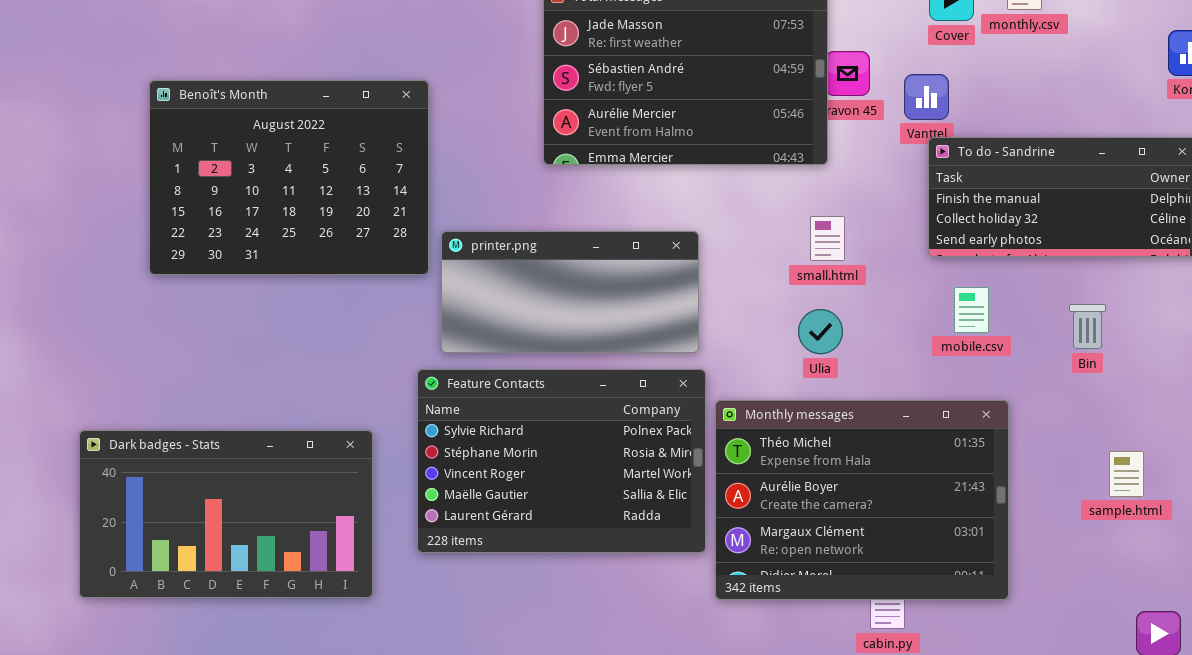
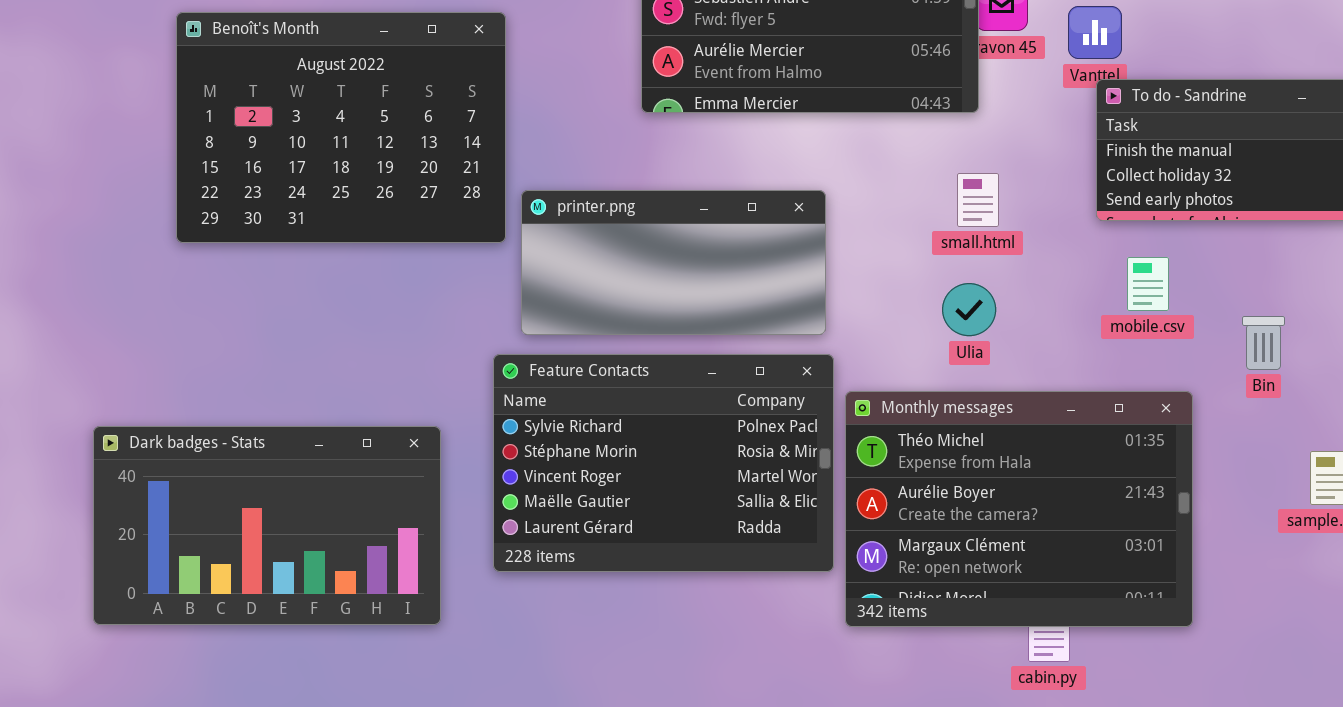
Bin: [1069,304,1106,349] -> [1242,316,1285,370], moved

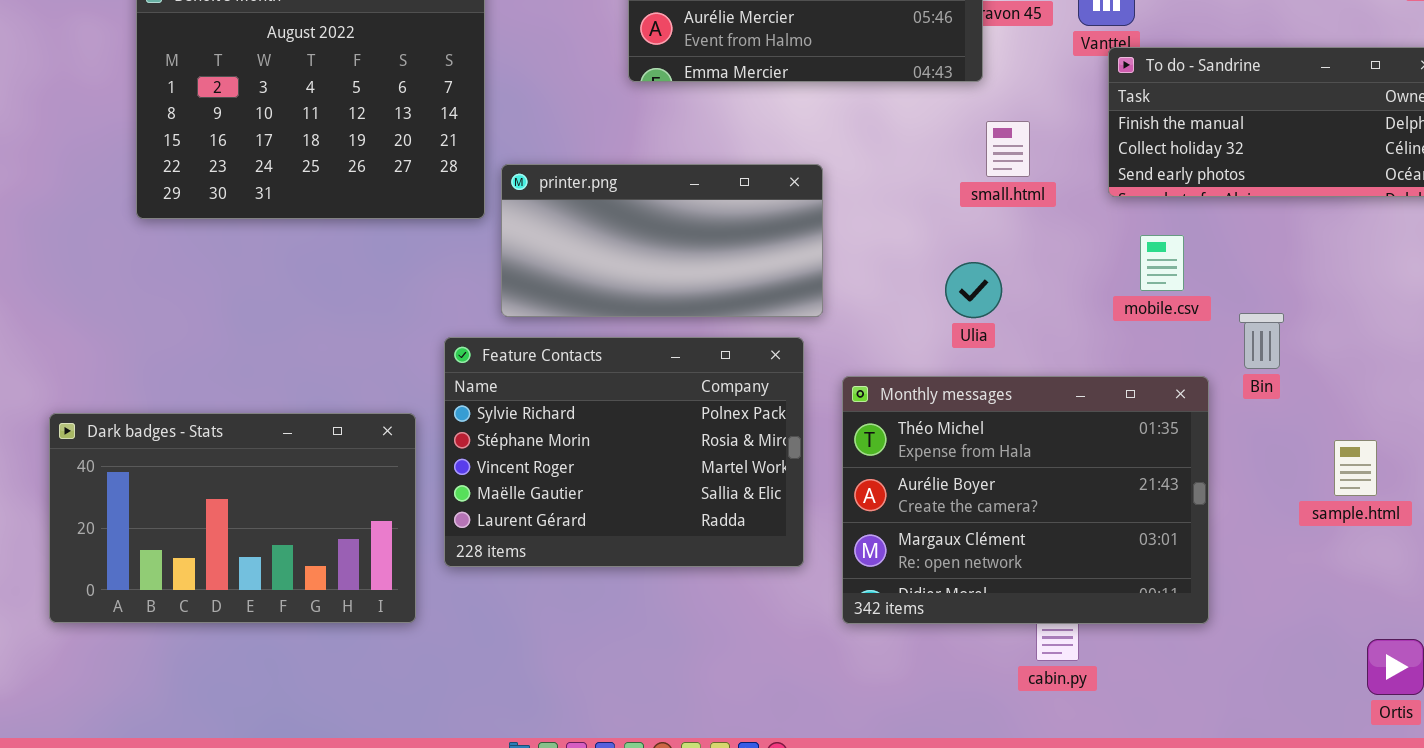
small.html: [957,173,999,227] -> [986,121,1030,177], moved
Bin: [1242,316,1285,370] -> [1239,313,1284,369], moved
Feature Contacts: [493,354,834,572] -> [444,337,804,567], moved

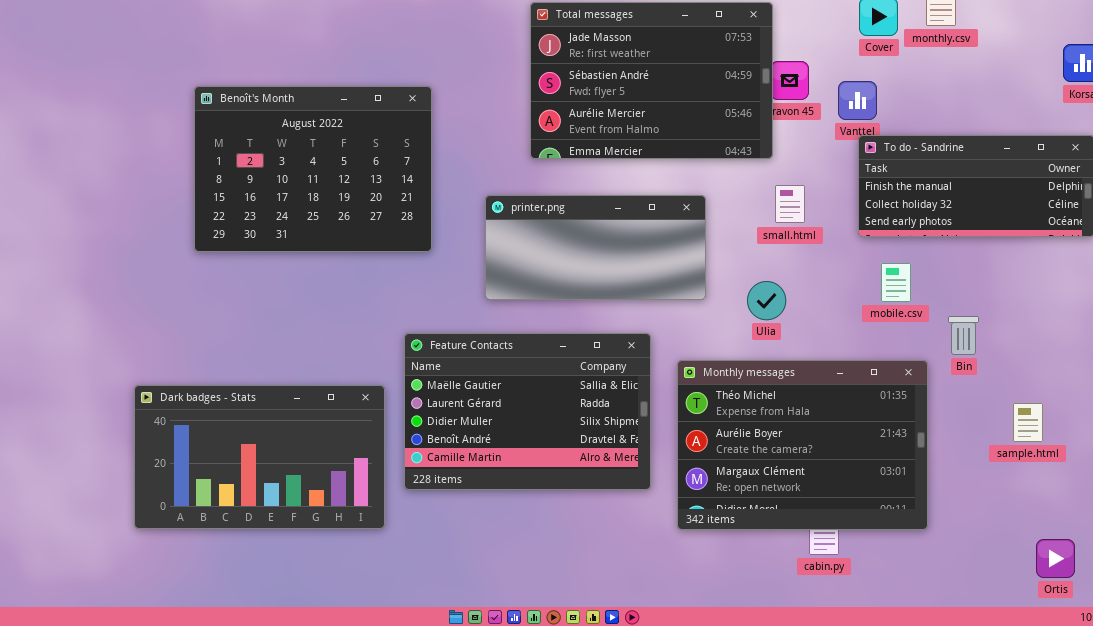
printer.png: [501,164,823,317] -> [485,195,706,300], moved
Feature Contacts: [444,337,804,567] -> [404,333,651,490], scrolled down 3 rows

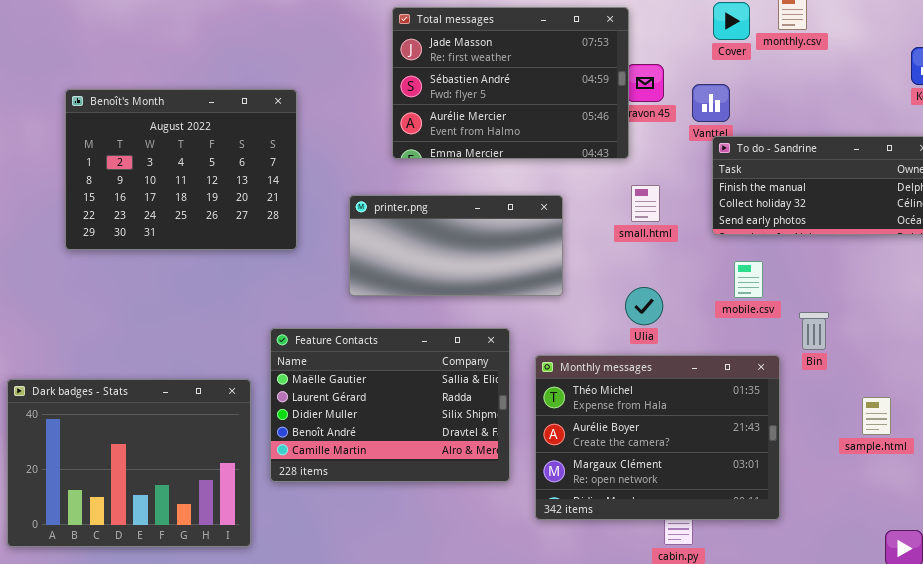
Ulia: [747,281,786,320] -> [625,287,663,325], moved
Dark badges - Stats: [134,385,385,529] -> [7,379,251,547], resized

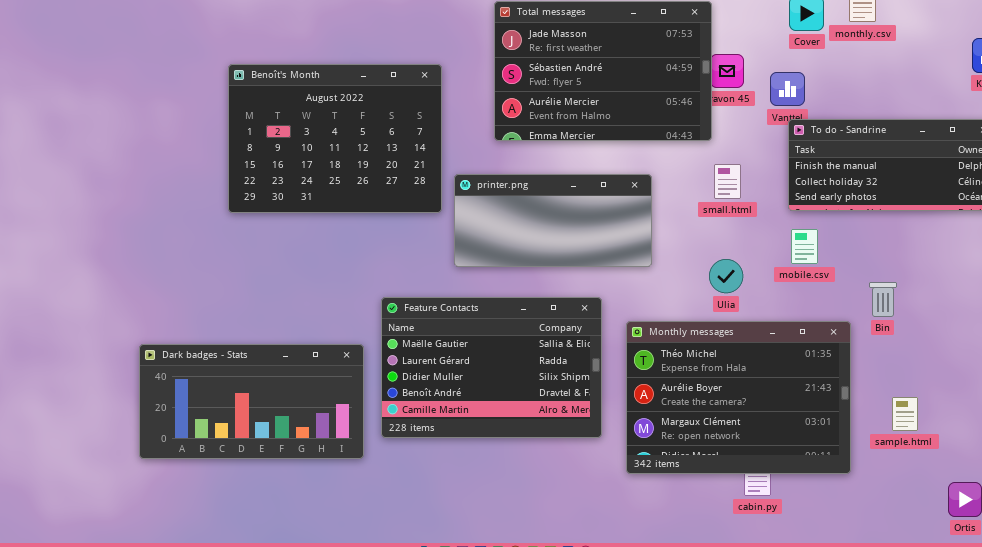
Benoît's Month: [65,89,297,250] -> [228,64,442,213], moved
mobile.csv: [734,261,763,298] -> [791,229,818,264], moved
Dark badges - Stats: [7,379,251,547] -> [139,344,364,459], resized
sample.html: [862,397,891,435] -> [892,397,918,431], moved

